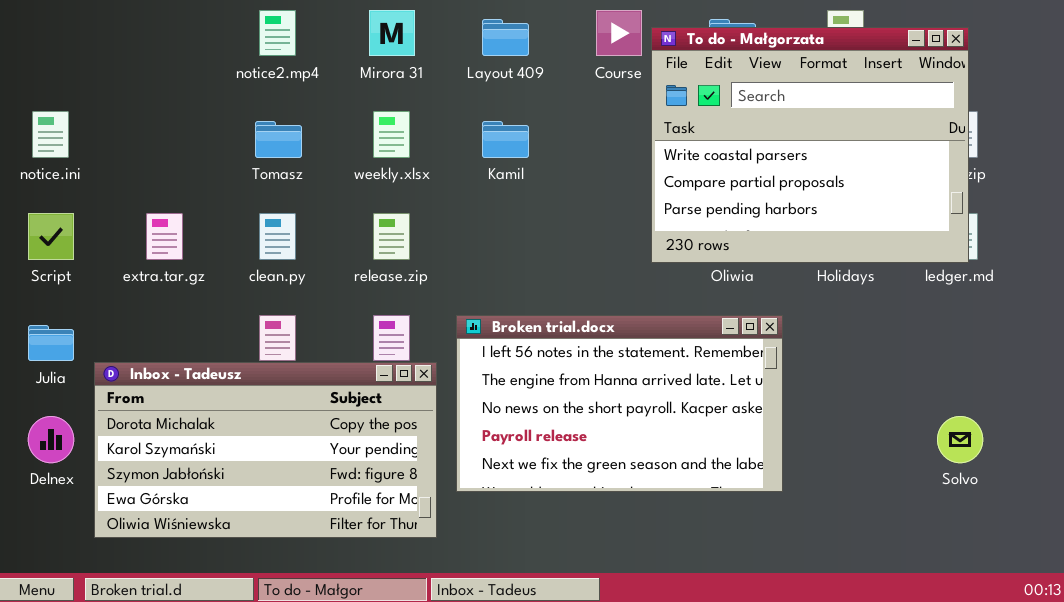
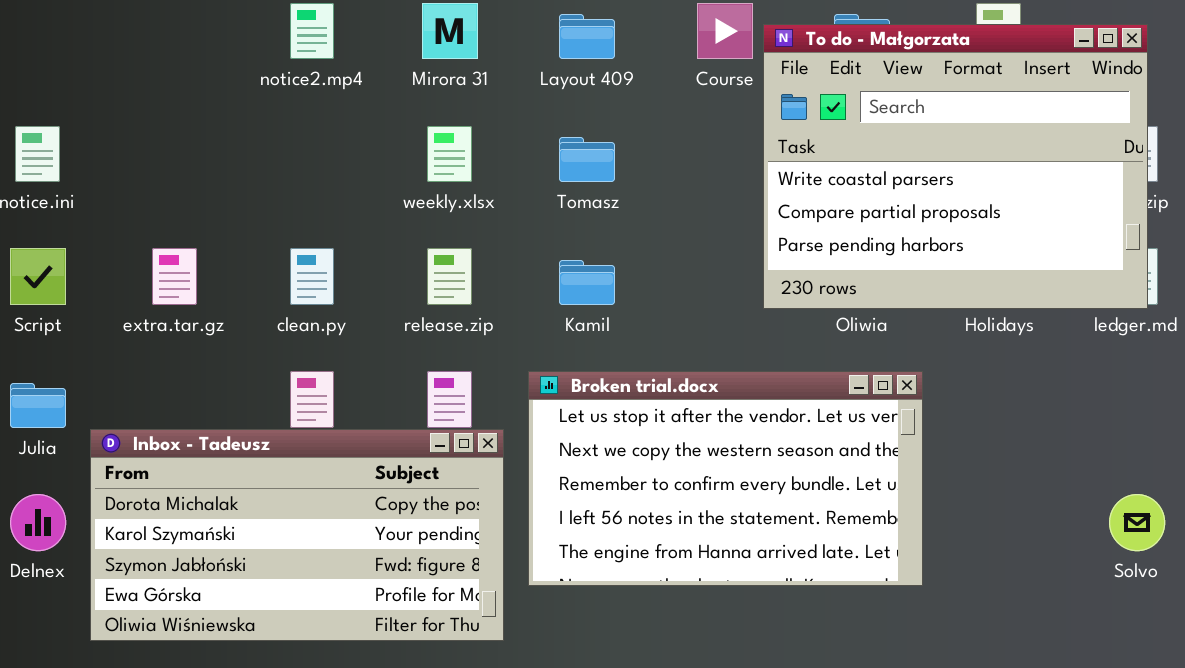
Tomasz: [255,121,302,158] -> [559,137,615,182], moved
Kamil: [482,121,529,158] -> [559,260,615,305], moved
Broken trial.docx: [456,315,783,492] -> [528,371,923,586], scrolled up 3 rows

